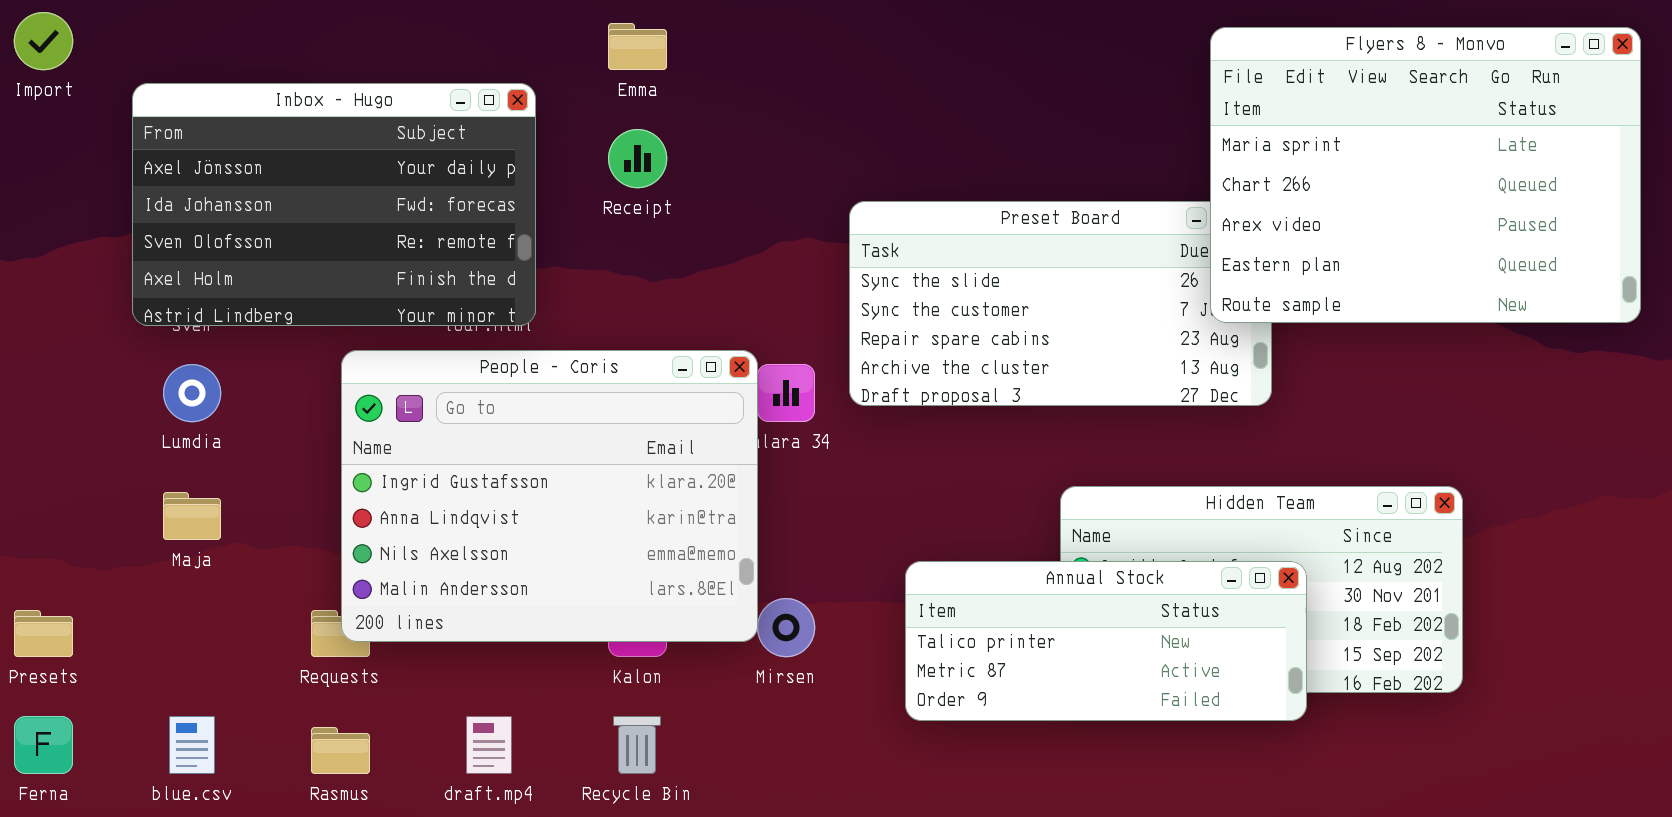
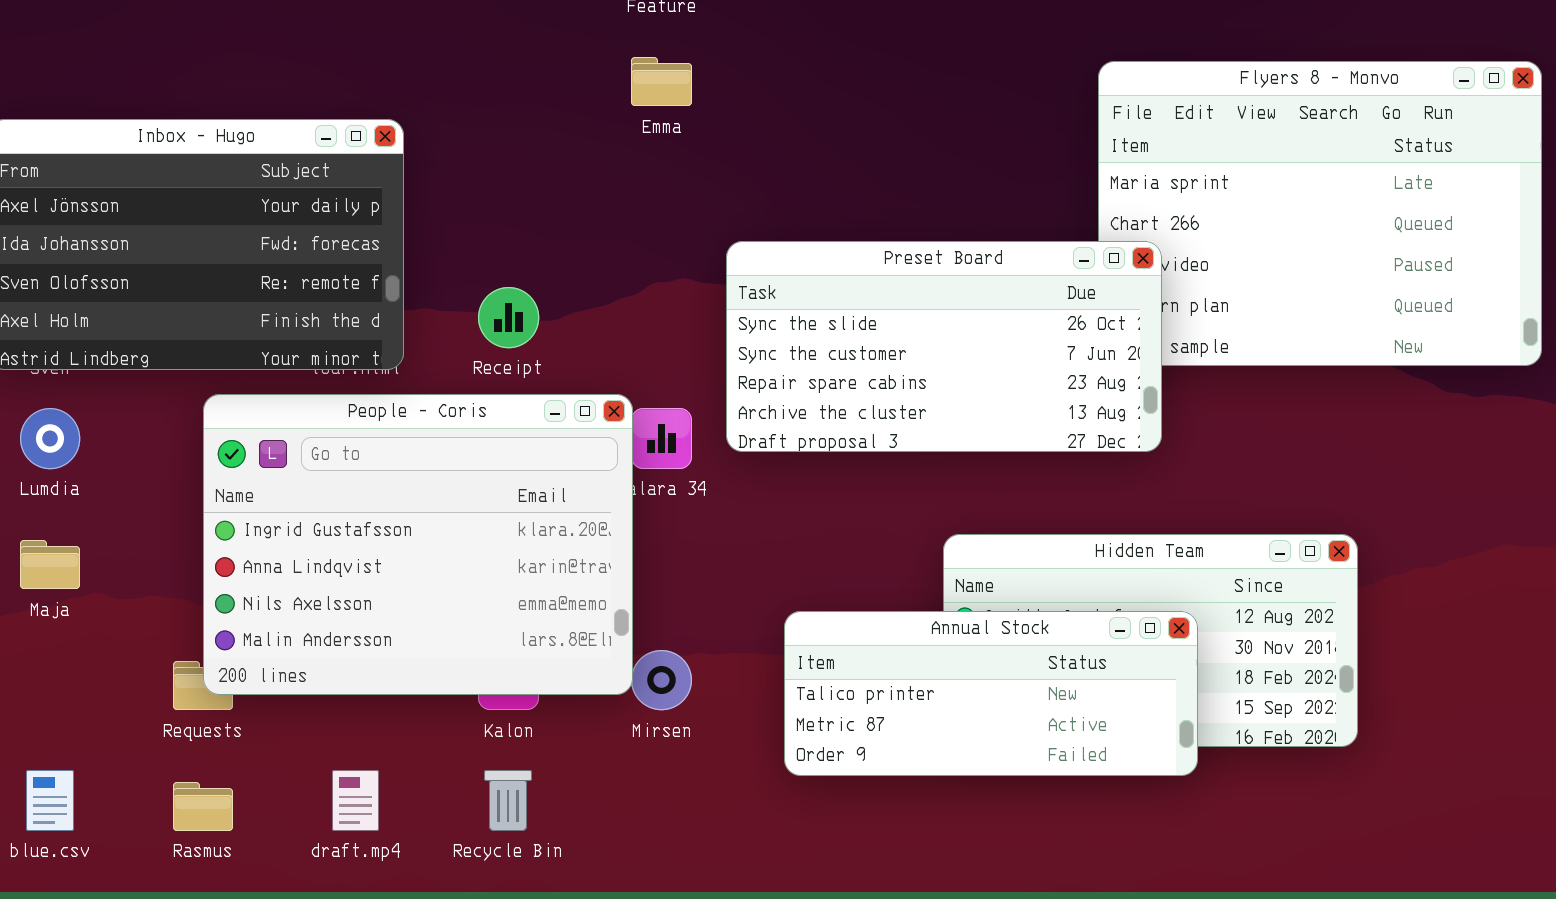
Emma: [608,23,667,70] -> [631,57,692,106], moved
Receipt: [608,129,667,188] -> [478,287,539,348], moved
Preset Board: [849,201,1272,406] -> [726,241,1162,452], raised

